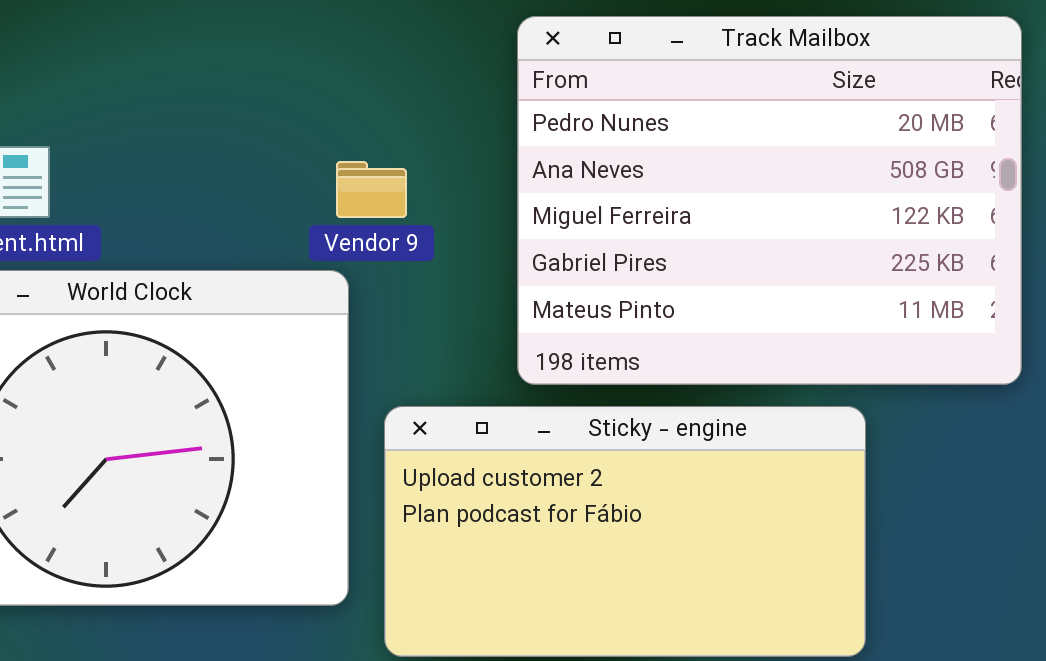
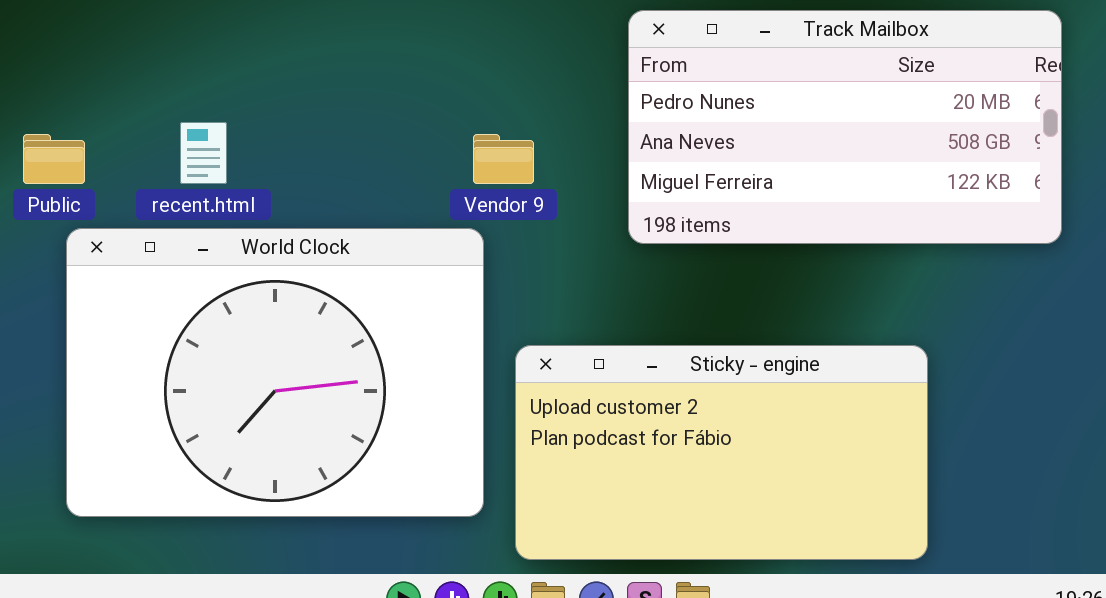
Track Mailbox: [517,16,1022,385] -> [628,10,1062,244], resized

